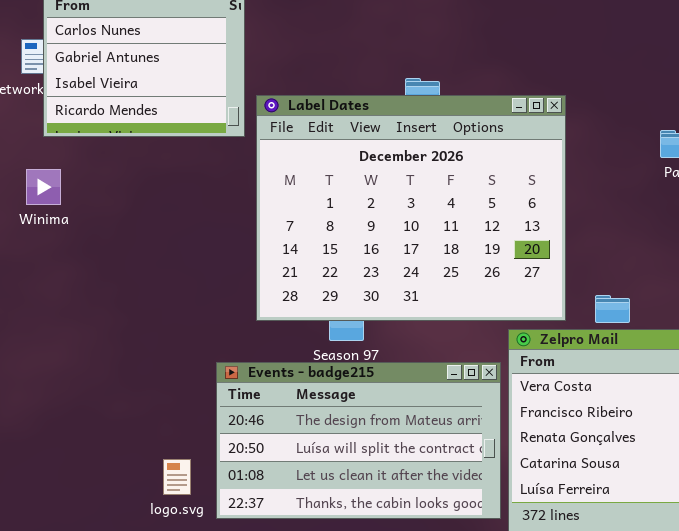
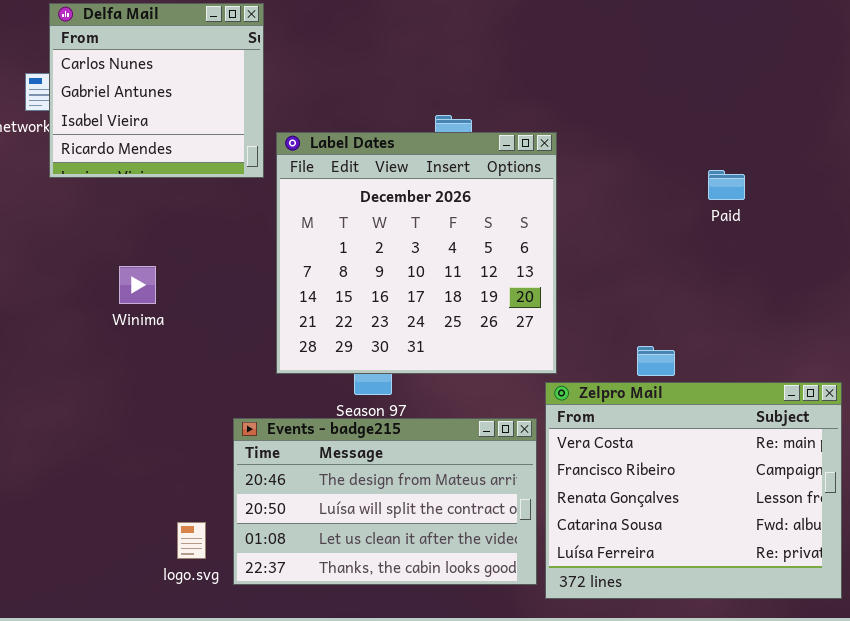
Label Dates: [256,95,566,321] -> [276,132,557,374], resized
Winima: [26,169,61,205] -> [119,266,156,304], moved

